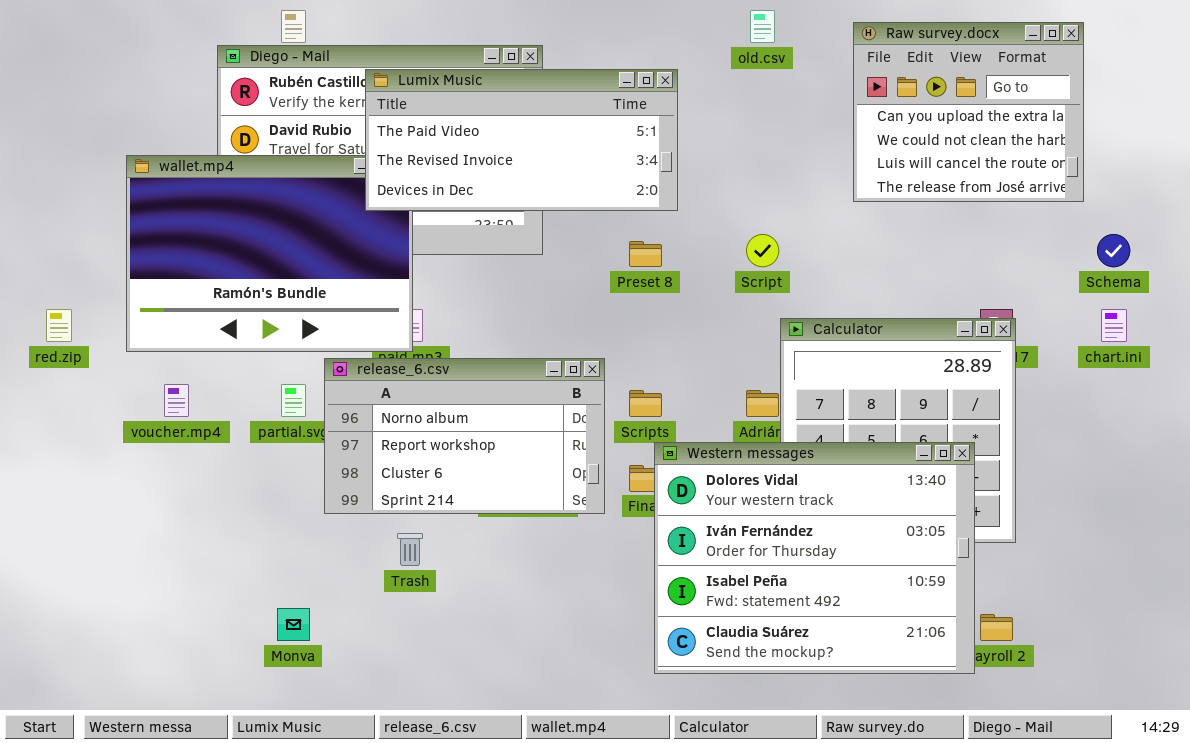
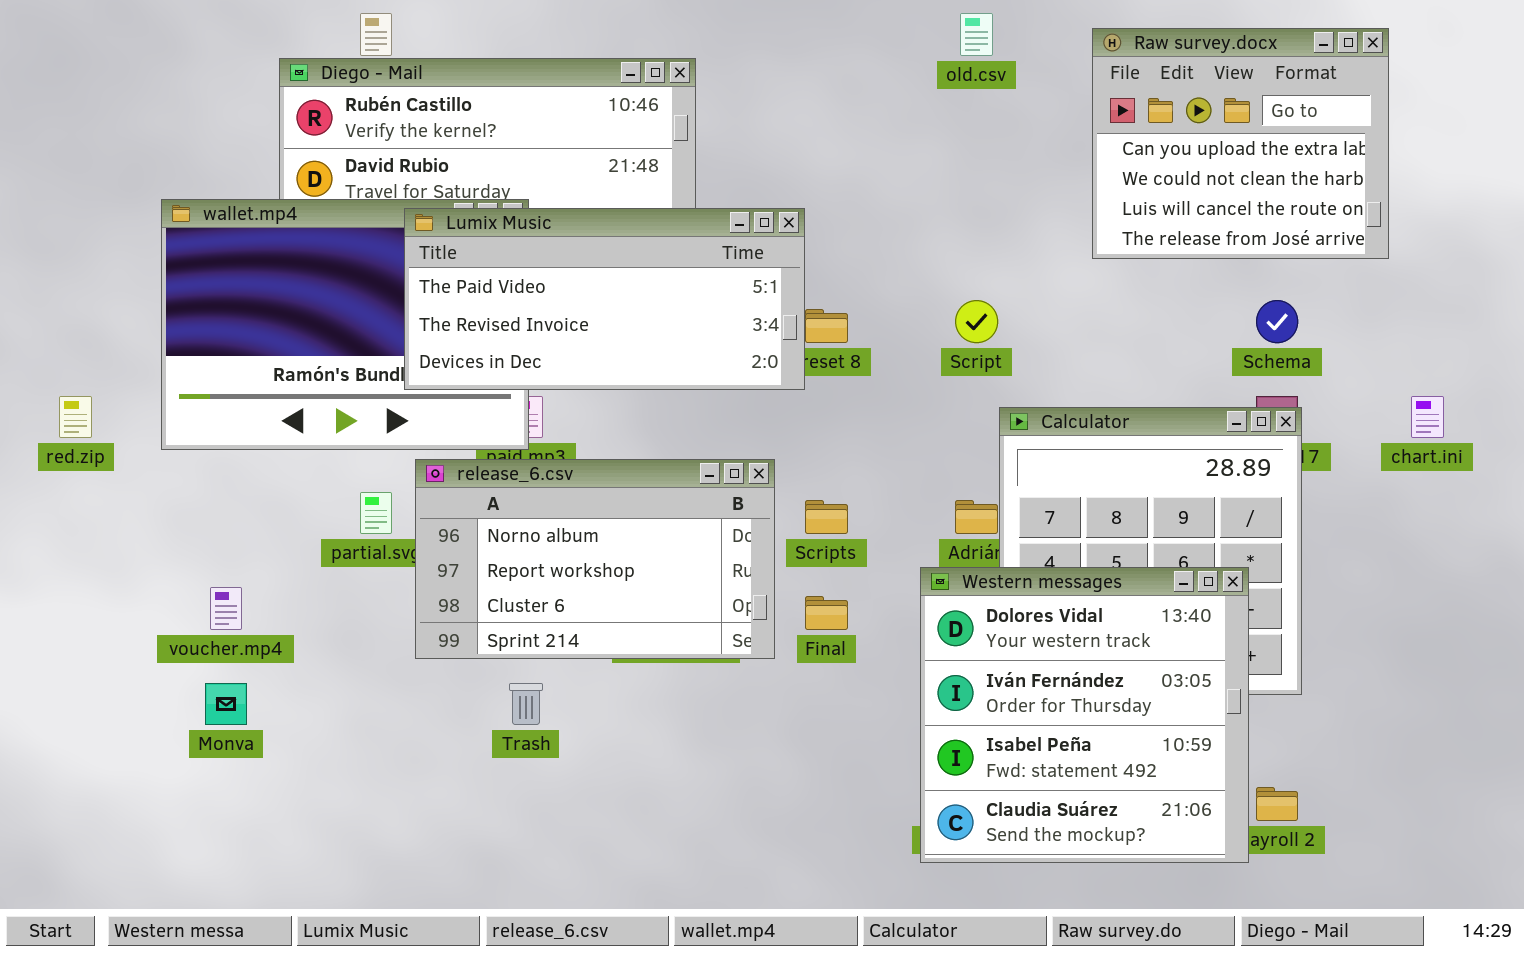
Lumix Music: [365,69,678,211] -> [404,208,805,390], moved
Schema: [1097,234,1130,267] -> [1256,300,1298,343], moved
voucher.mp4: [164,384,189,417] -> [210,587,242,630], moved
Western messages: [654,442,975,674] -> [920,567,1249,863], resized
Monva: [277,608,310,641] -> [205,683,247,725], moved

